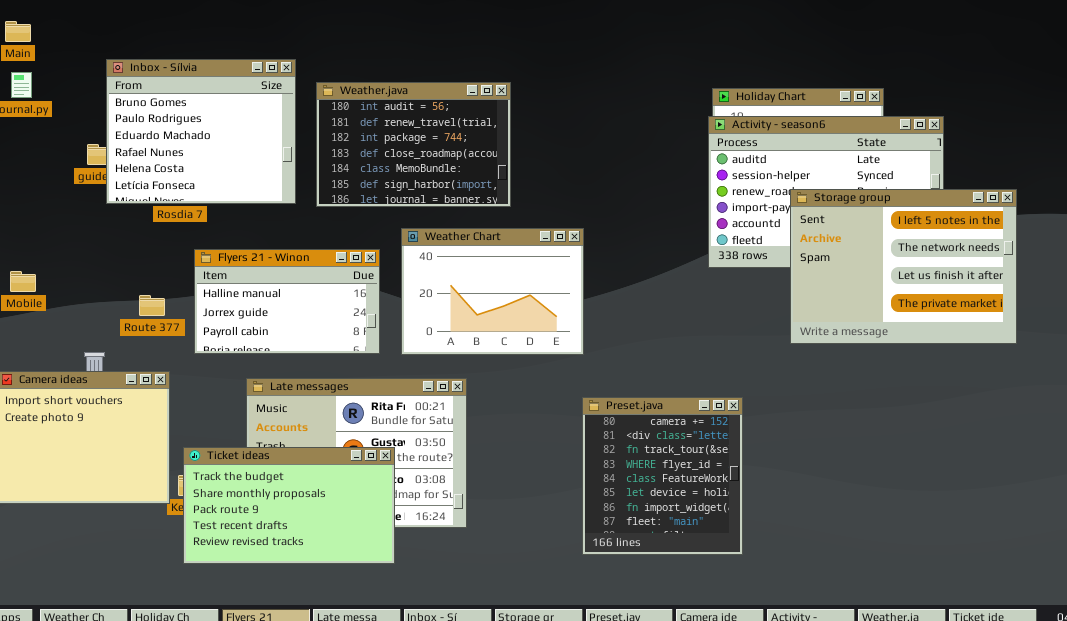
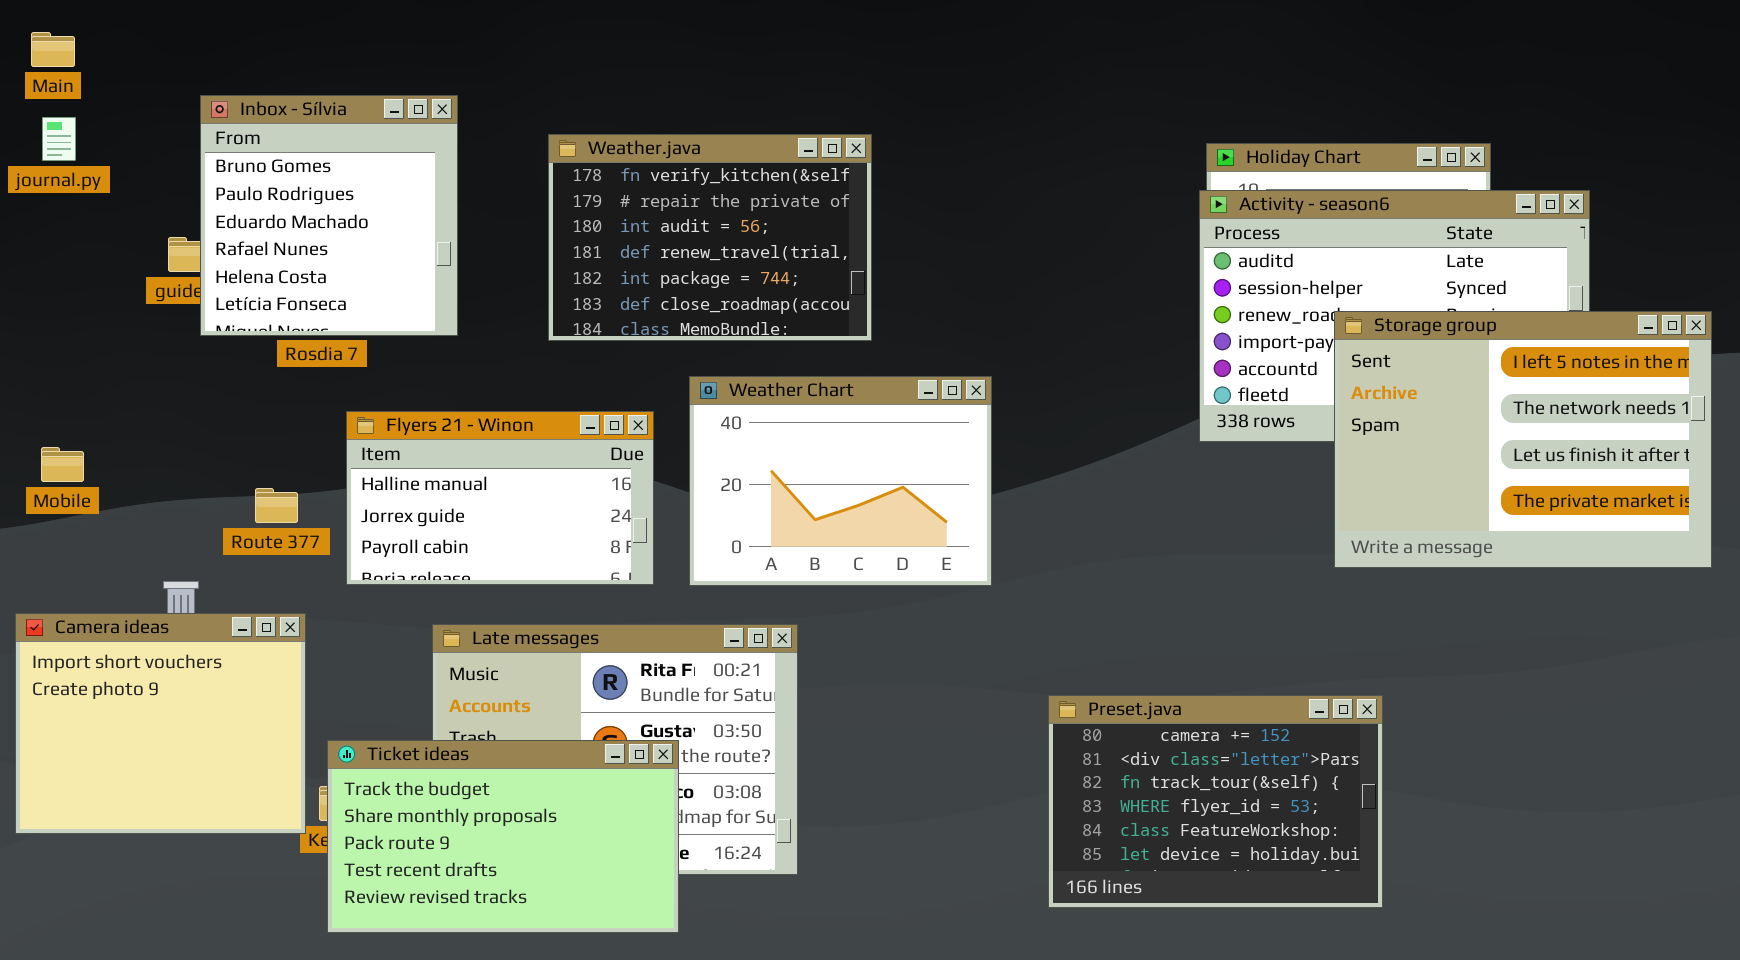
Inbox - Sílvia: [106,59,296,204] -> [200,95,458,336], resized
Weather.java: [316,82,511,207] -> [548,134,872,341], scrolled up 2 rows
Preset.java: [582,397,743,555] -> [1048,695,1383,908], moved, resized

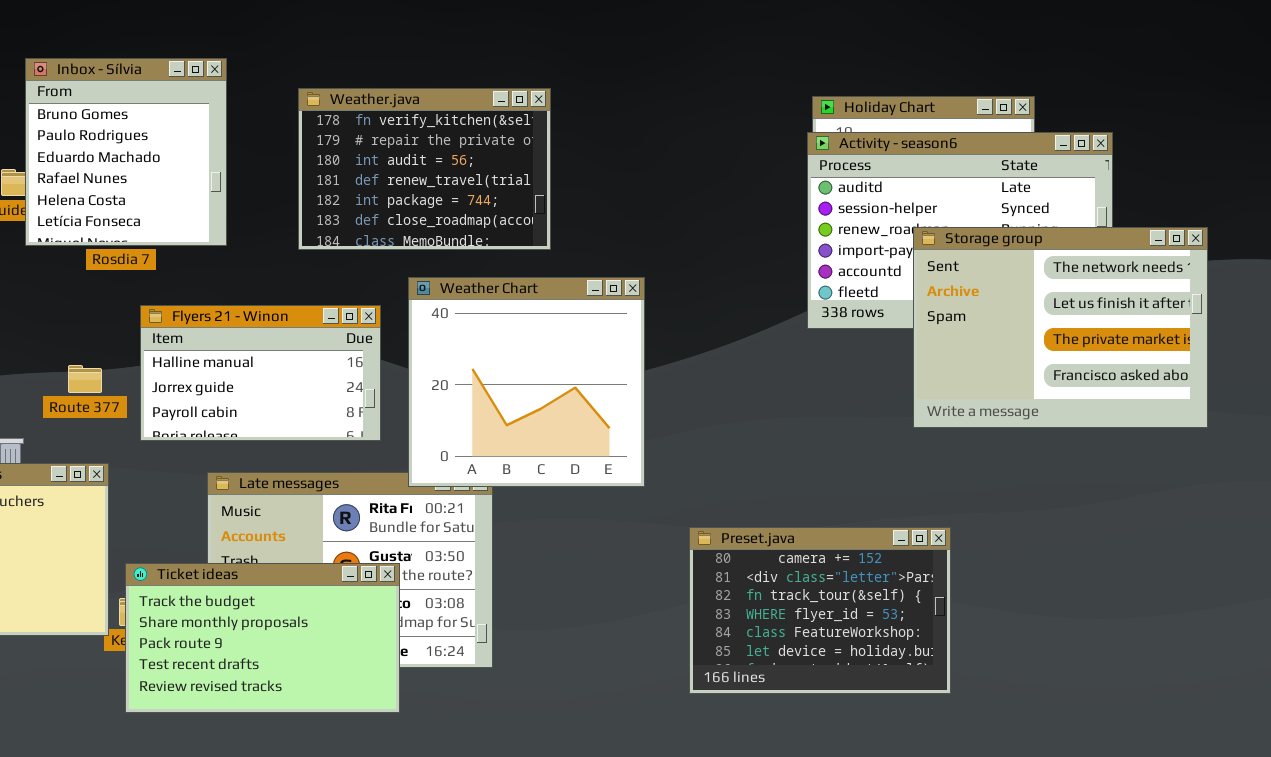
Storage group: [1334,311,1712,568] -> [913,227,1208,428], scrolled down 1 row
Weather Chart: [689,376,992,586] -> [408,277,645,487], resized

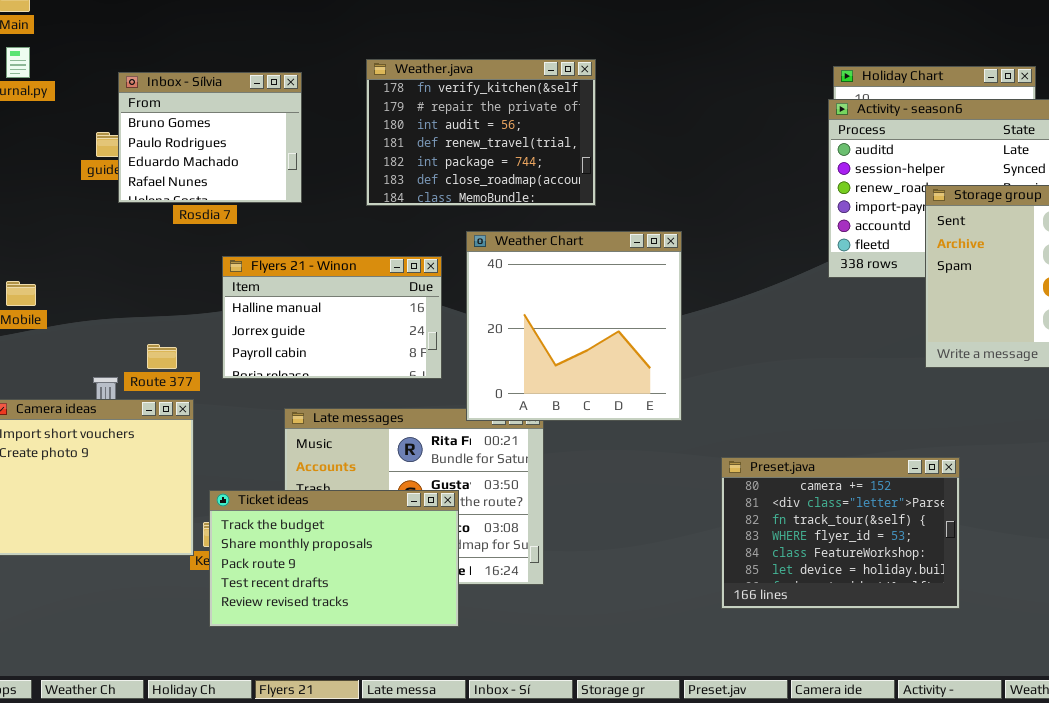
Inbox - Sílvia: [25,58,227,246] -> [118,72,302,203], resized
Route 377: [68,365,102,393] -> [147,344,177,369], moved

